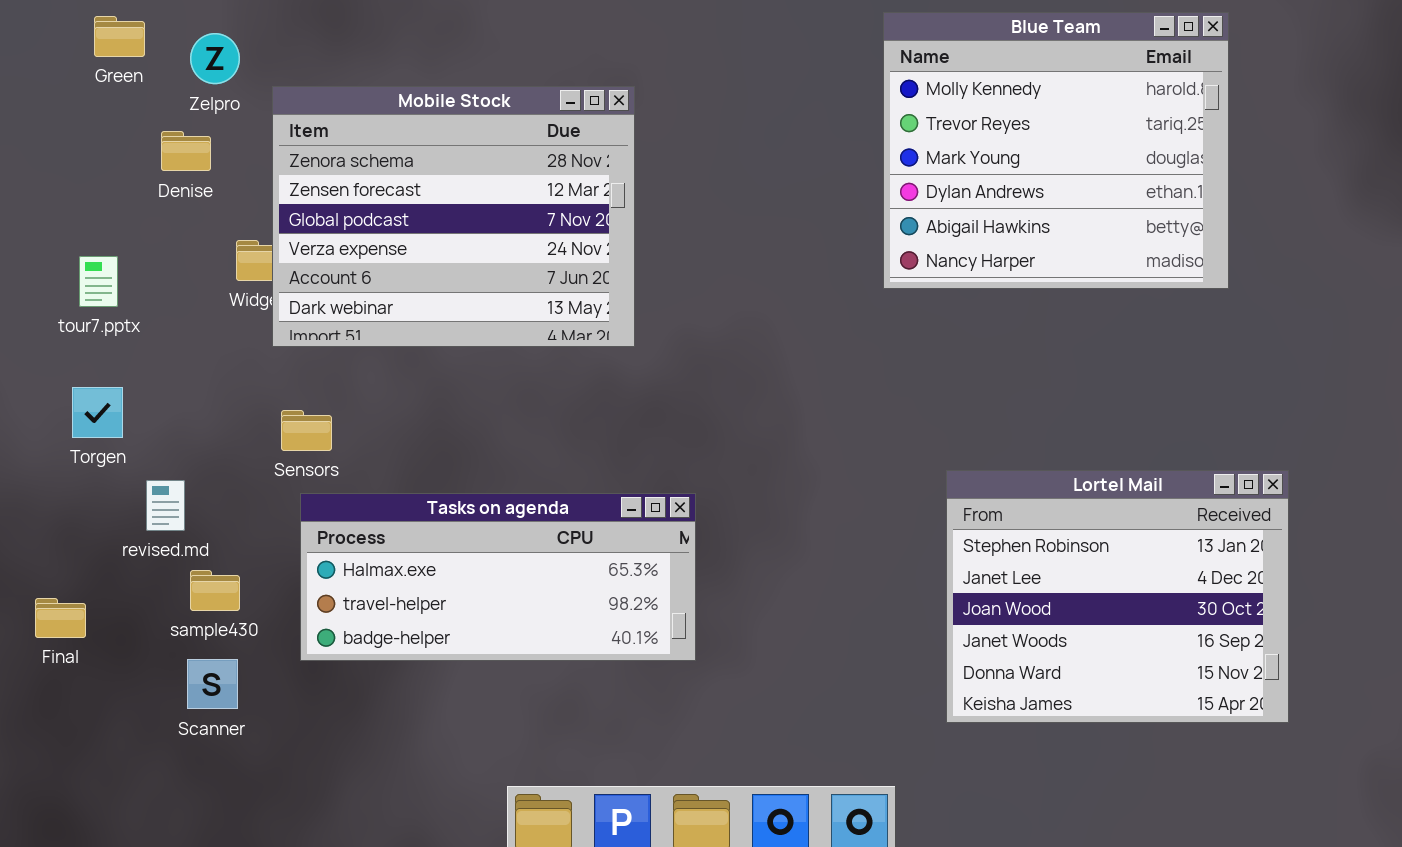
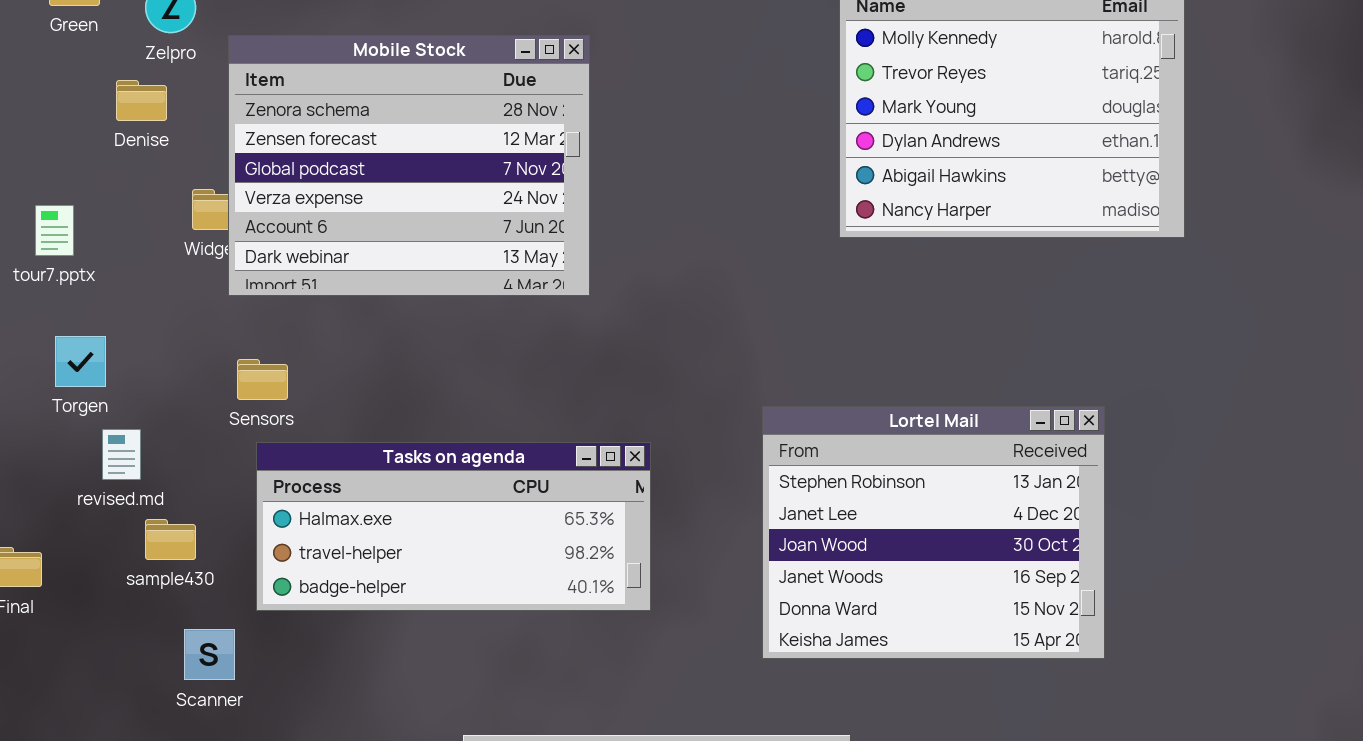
Torgen: [72,387,123,438] -> [55,336,106,387], moved
Lortel Mail: [946,470,1289,723] -> [762,406,1105,659], moved
Scanner: [187,659,238,709] -> [184,629,235,680], moved

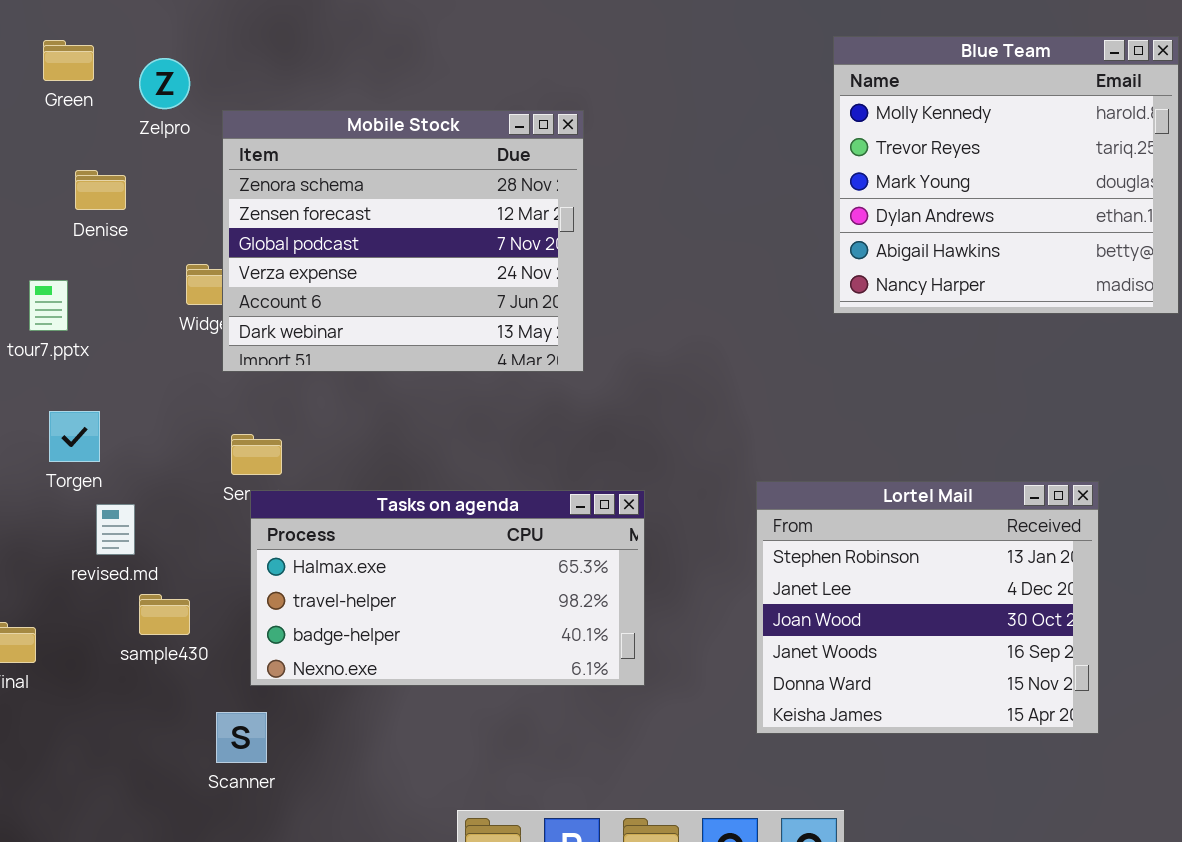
Denise: [116,80,167,121] -> [75,170,126,210], moved
Tasks on agenda: [256,442,651,611] -> [250,490,645,686], resized
Scanner: [184,629,235,680] -> [216,712,267,763], moved

